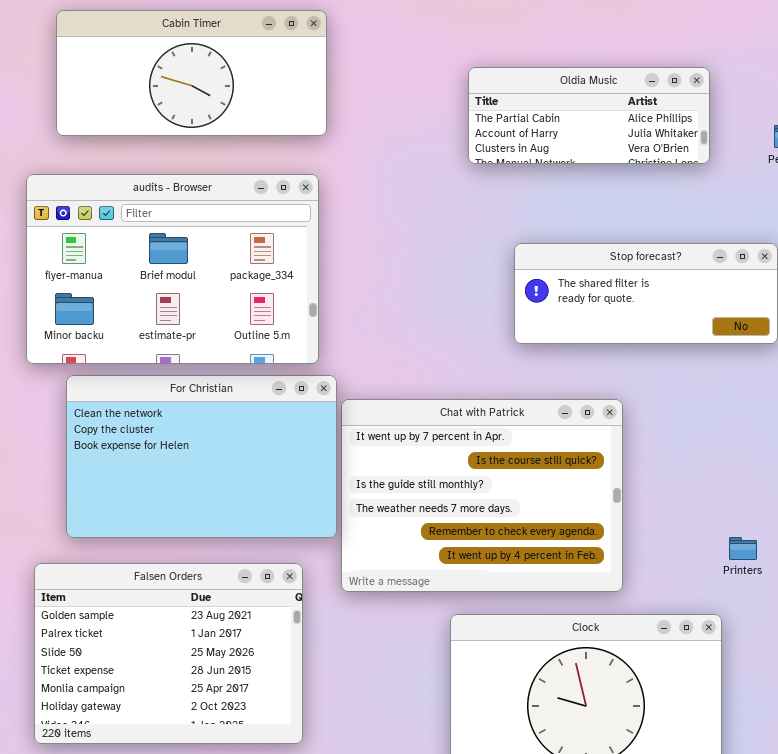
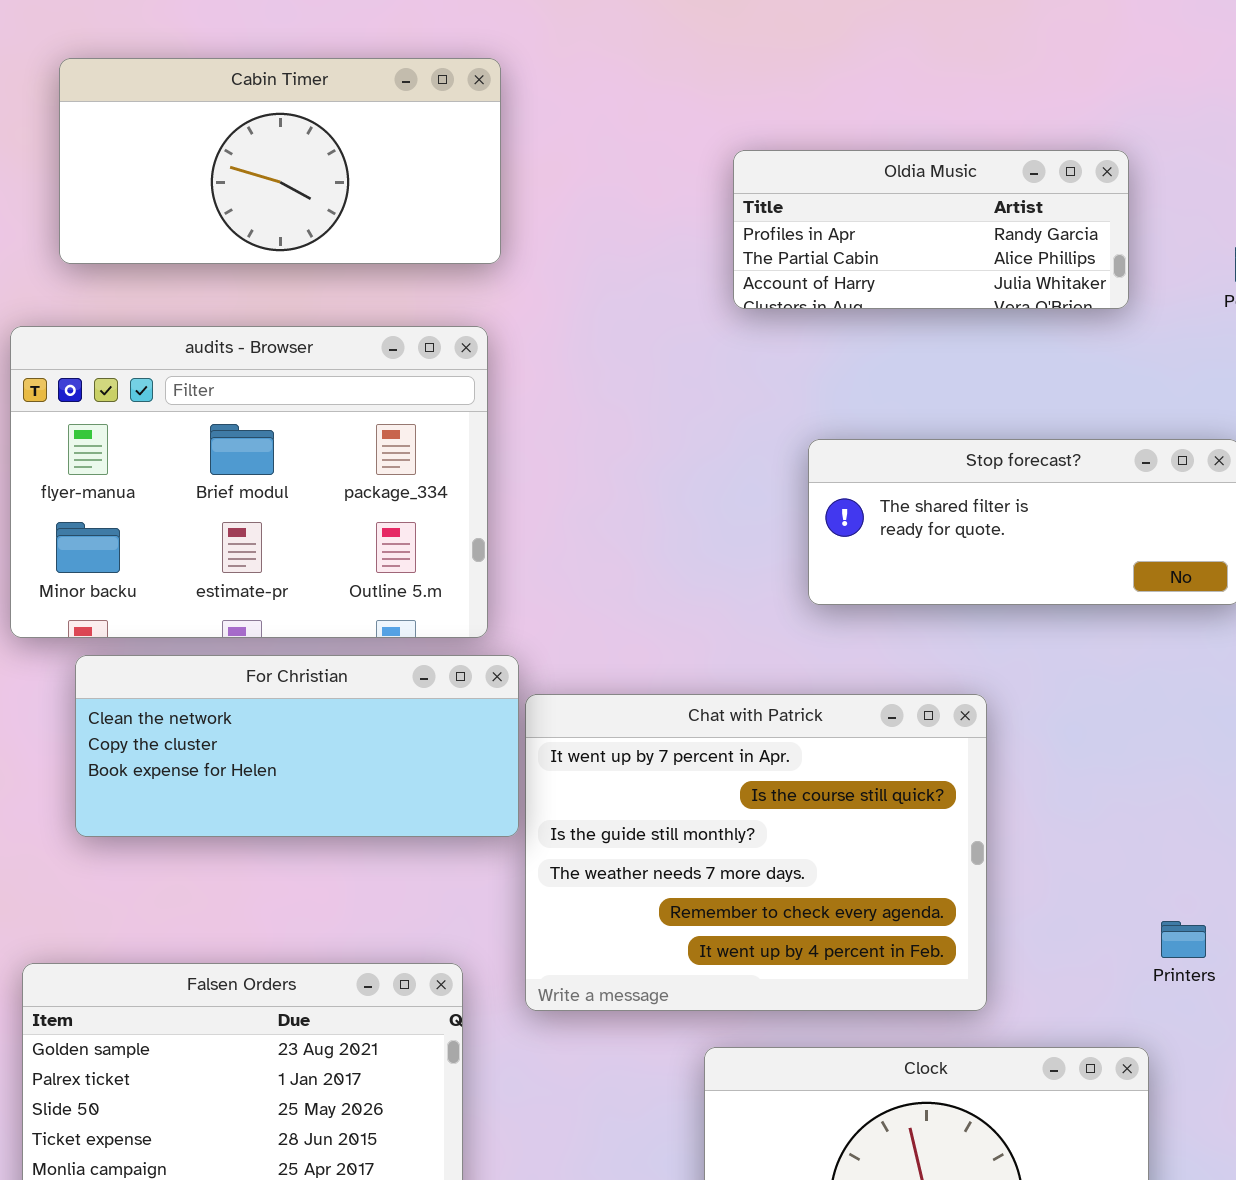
Oldia Music: [468,67,710,164] -> [733,150,1129,309], scrolled up 1 row
For Christian: [66,375,337,538] -> [75,655,519,837], resized

